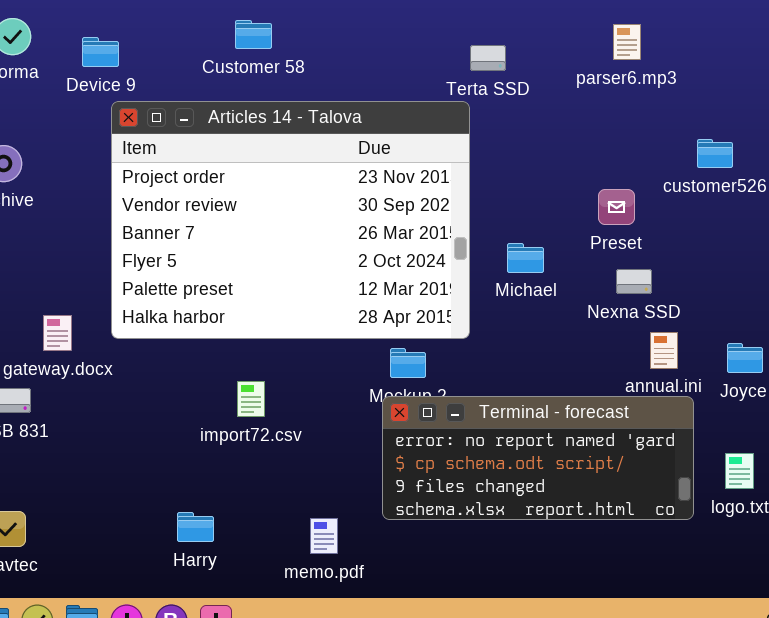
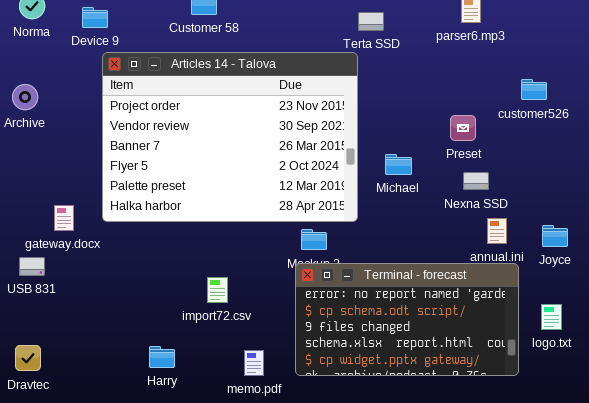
import72.csv: [237,381,265,417] -> [207,277,228,303], moved
Terminal - forecast: [382,396,694,520] -> [295,263,519,376], resized

